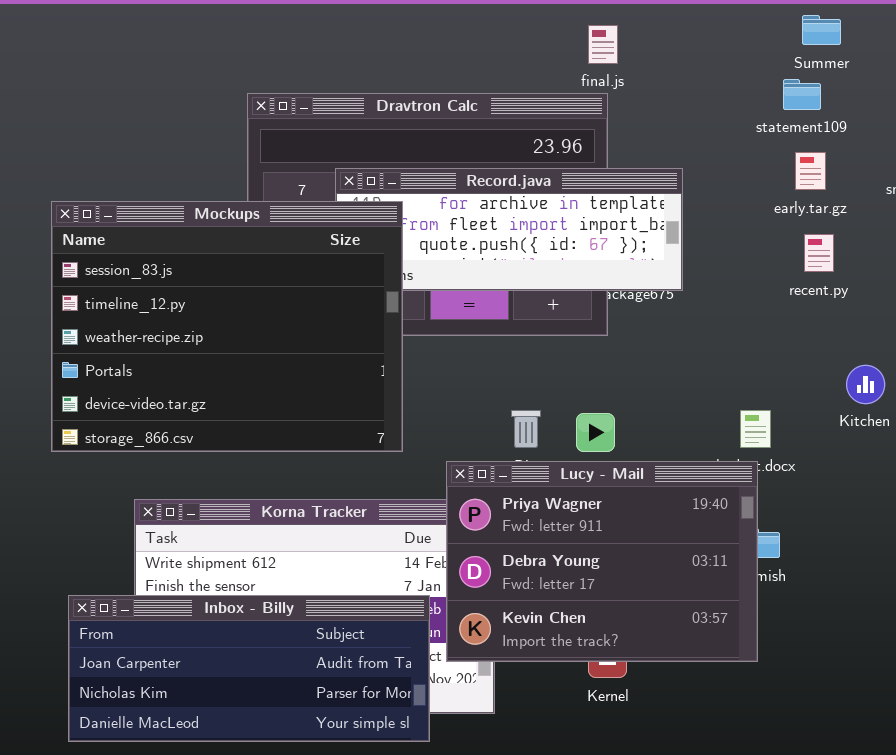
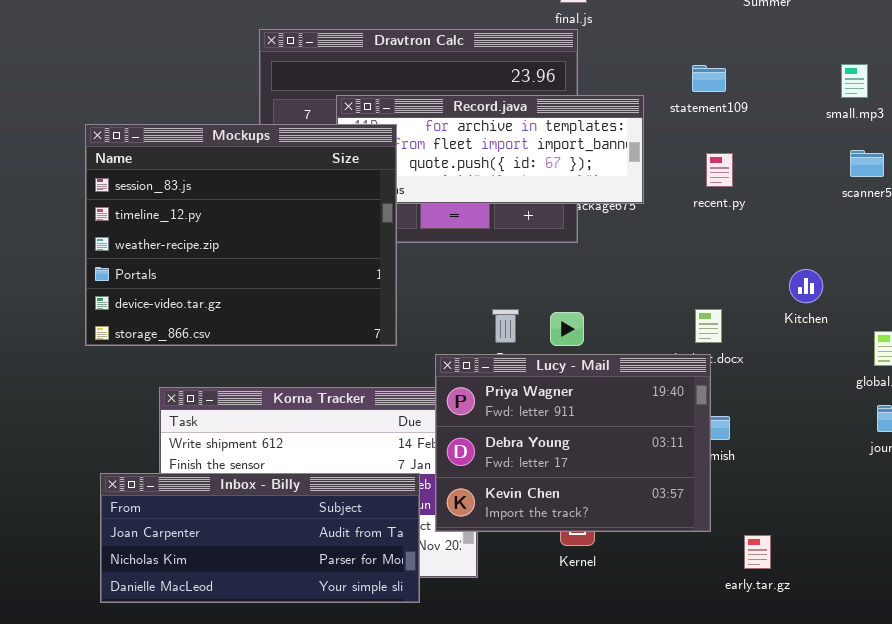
statement109: [783,79,821,110] -> [692,65,726,92], moved
early.tar.gz: [795,152,826,190] -> [744,535,771,569], moved
recent.py: [804,234,834,272] -> [706,153,733,187], moved

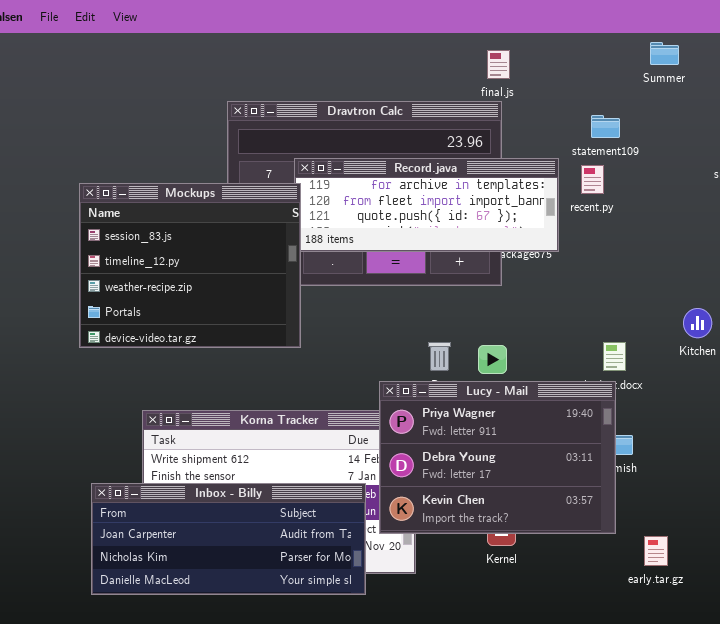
statement109: [692,65,726,92] -> [591,115,620,138], moved
Mockups: [85,124,397,346] -> [79,183,301,348], resized
recent.py: [706,153,733,187] -> [581,165,604,194], moved

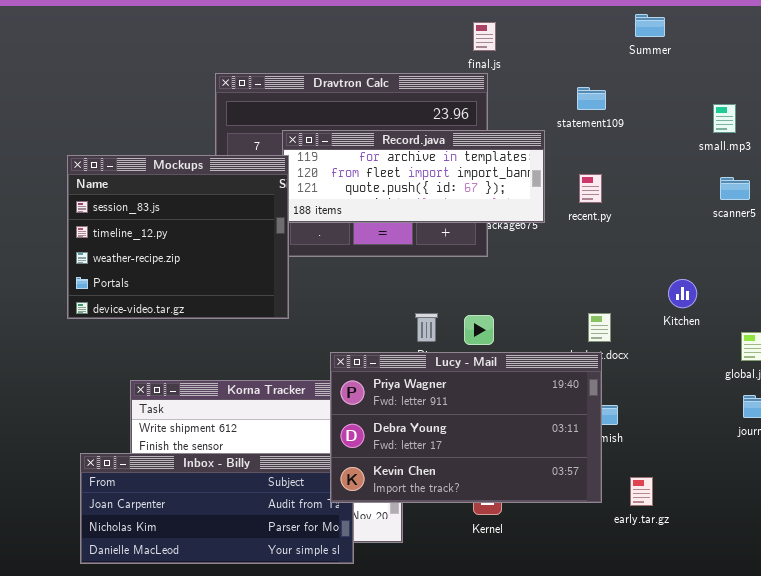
recent.py: [581,165,604,194] -> [579,174,602,203], moved
Lucy - Mail: [379,381,616,534] -> [330,352,602,503], resized
early.tar.gz: [644,536,668,566] -> [630,477,653,506], moved

